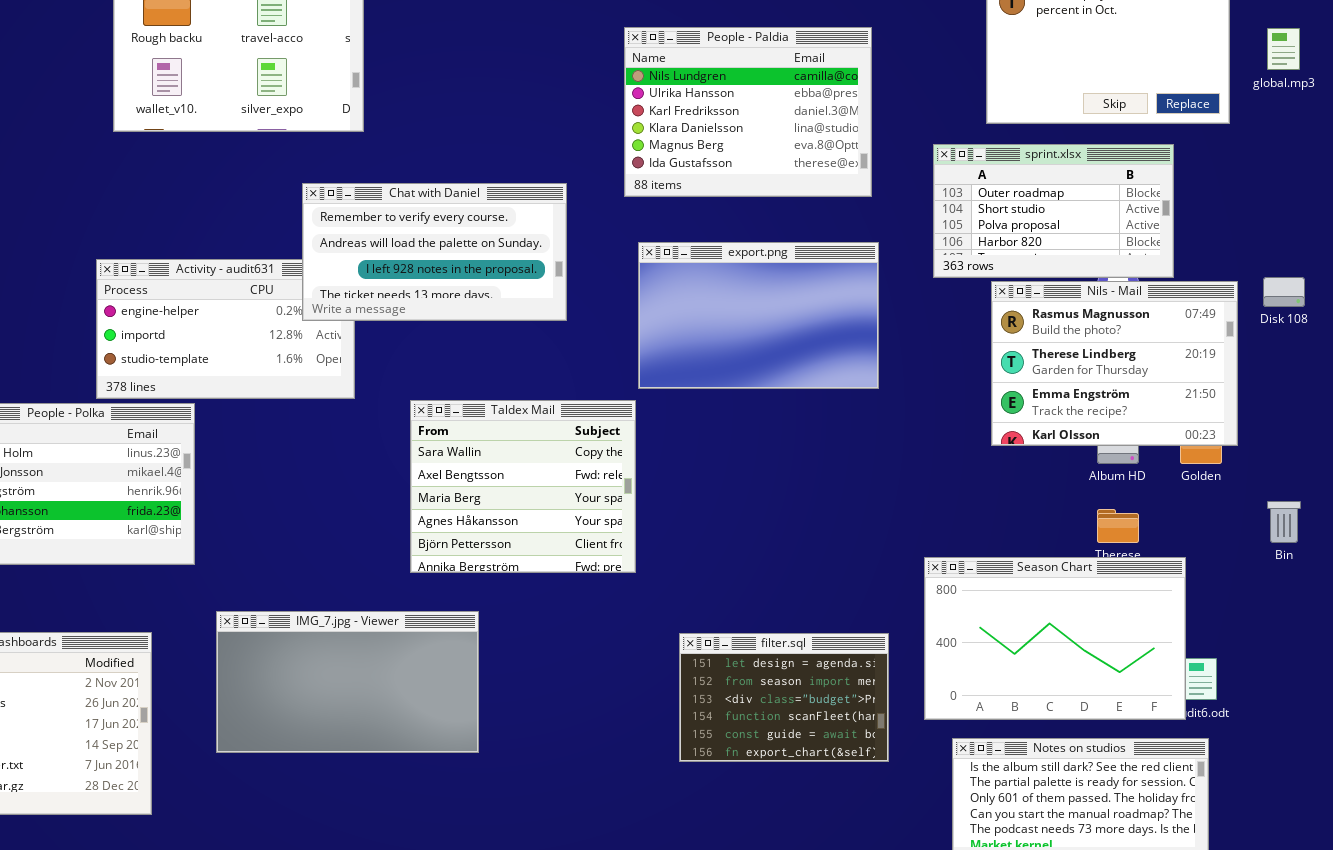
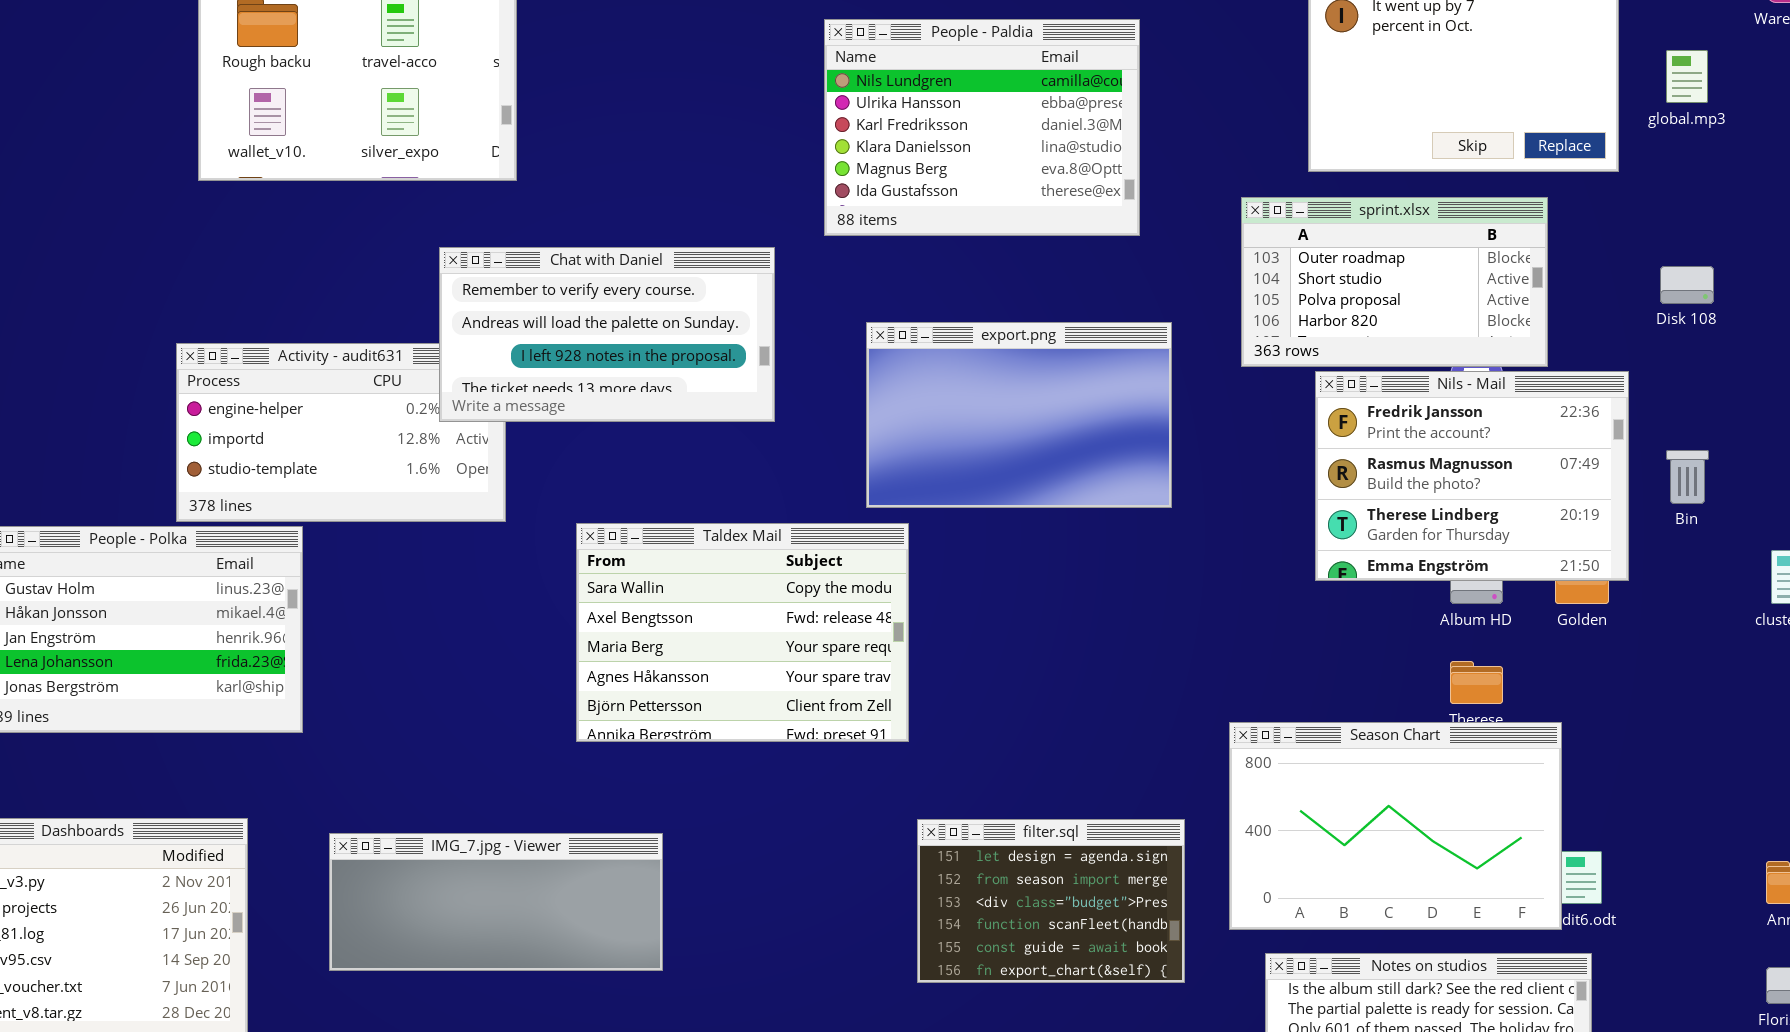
People - Paldia: [624,27,872,197] -> [824,19,1140,236], moved
Disk 108: [1263,277,1305,307] -> [1660,266,1714,304], moved
Nils - Mail: [991,281,1238,446] -> [1315,371,1629,581], scrolled up 1 row
Taldex Mail: [410,400,636,573] -> [576,523,909,742], resized
Bin: [1267,501,1301,543] -> [1666,450,1709,504], moved
IMG_7.jpg - Viewer: [216,611,479,753] -> [329,833,663,971], resized

